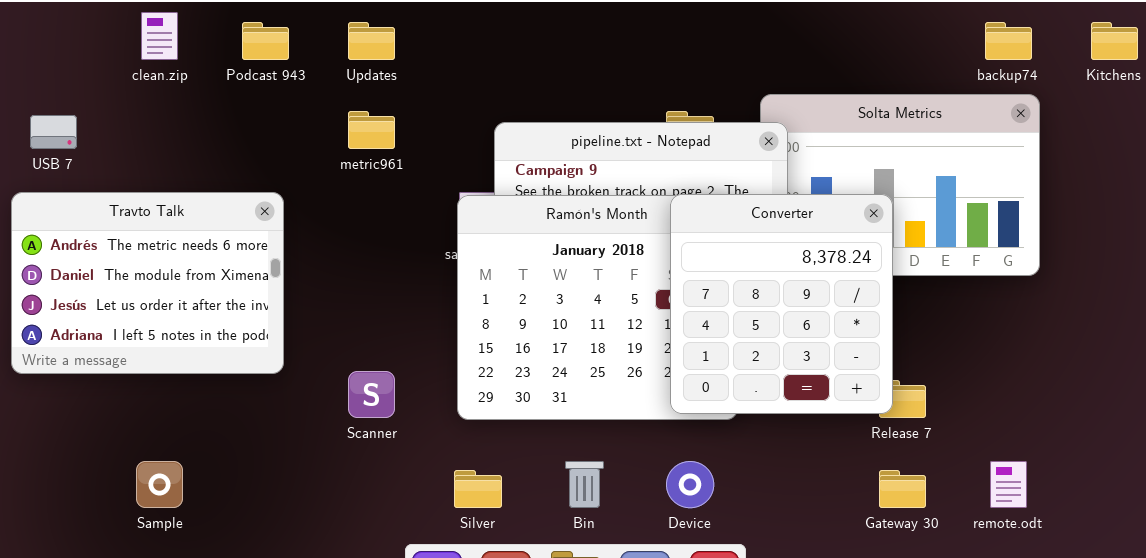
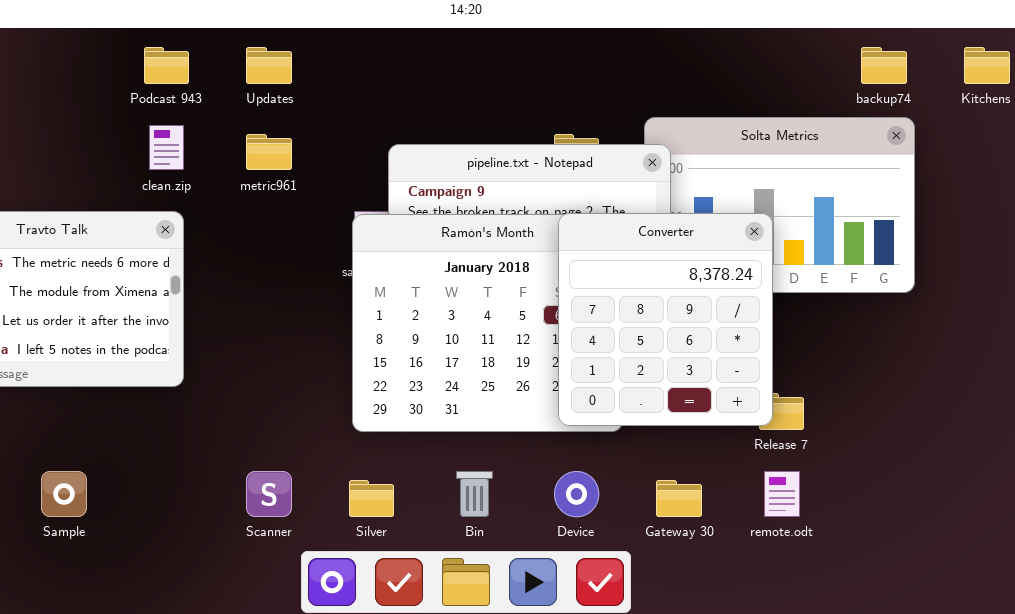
clean.zip: [141,12,178,60] -> [149,125,184,170], moved
Scanner: [348,371,395,418] -> [246,471,292,517], moved
remote.odt: [990,461,1027,508] -> [764,471,800,517], moved
Gateway 30: [879,470,926,508] -> [656,480,702,517], moved

